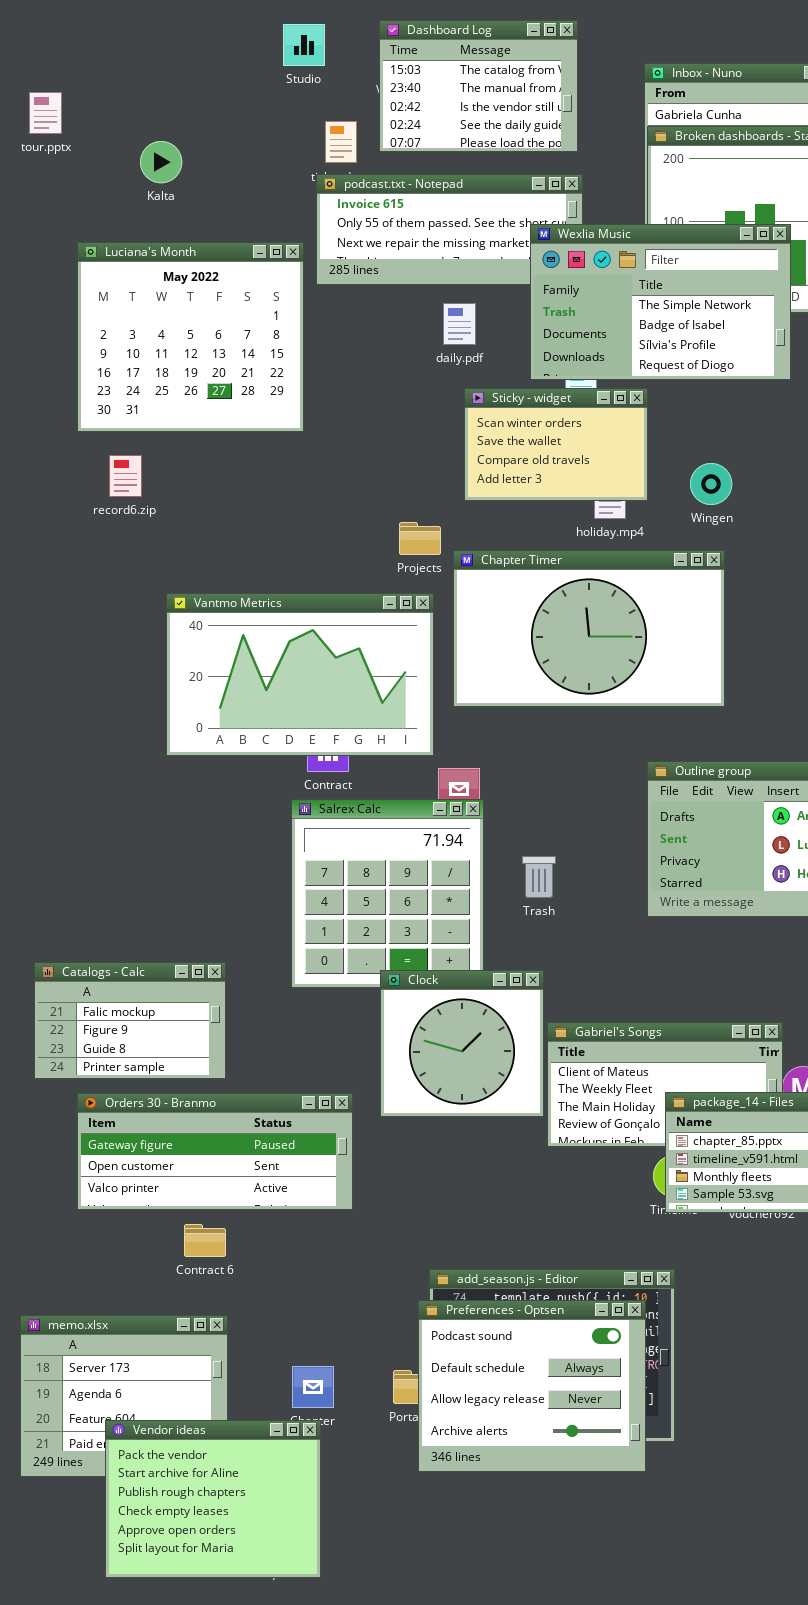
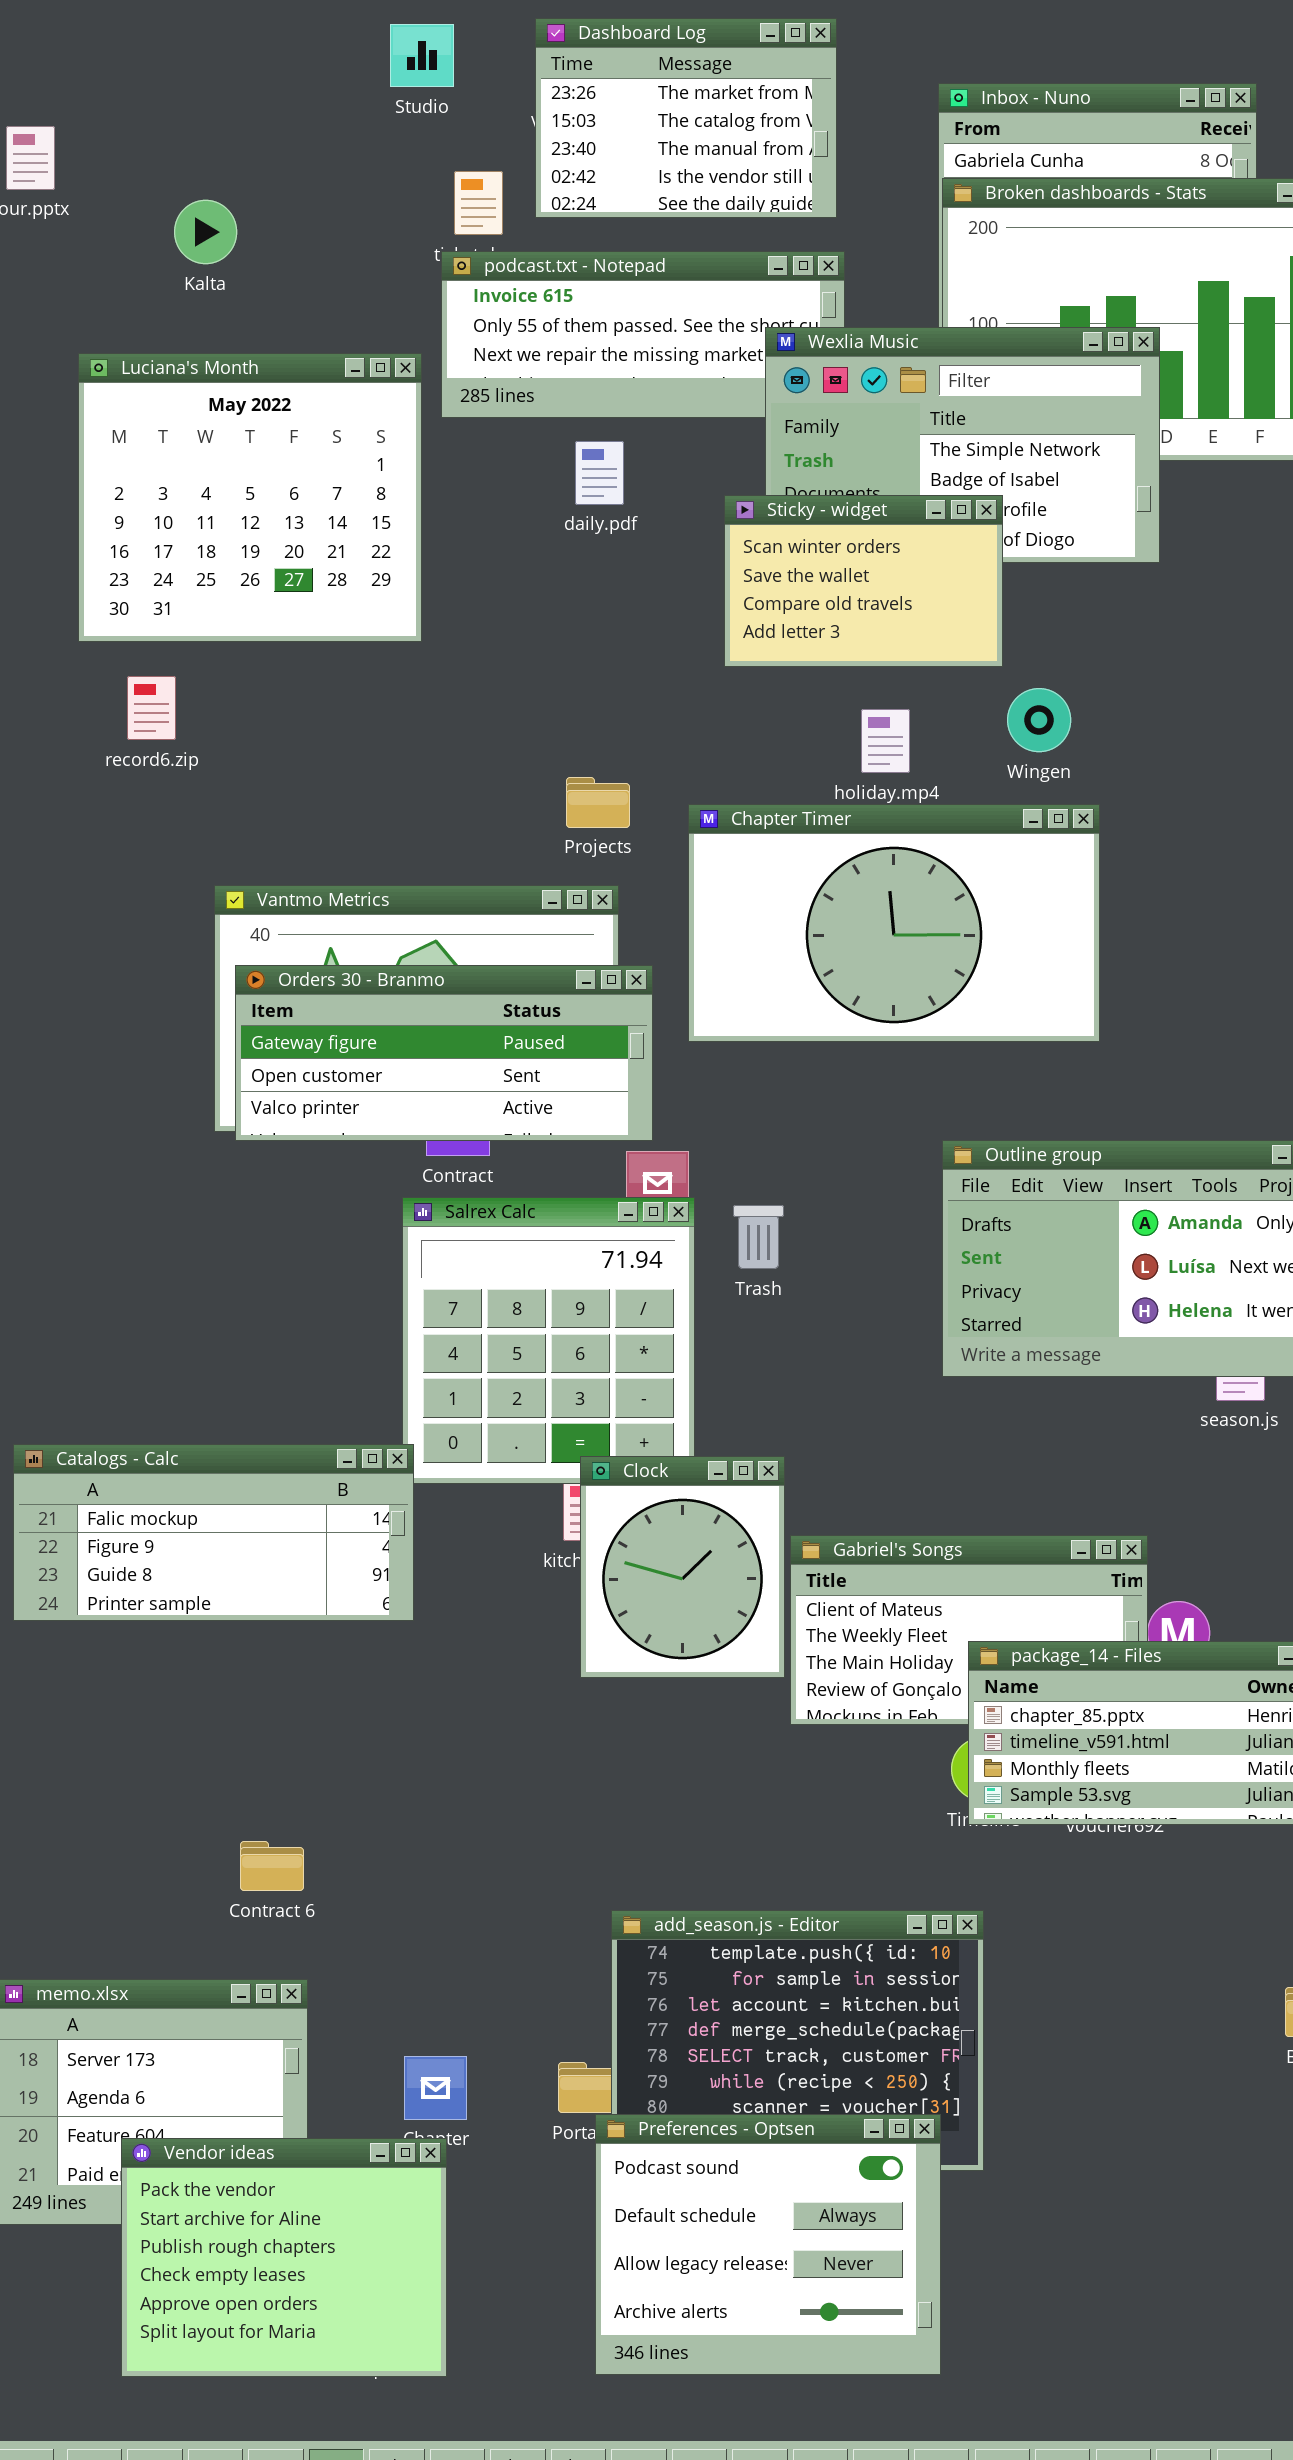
Dashboard Log: [379,20,578,152] -> [535,18,837,218], scrolled up 1 row
daily.pdf: [443,303,476,345] -> [575,441,624,505], moved
Sticky - widget: [464,388,648,501] -> [724,495,1003,667], moved
Chapter Timer: [453,550,725,707] -> [688,804,1100,1042], moved
Trash: [522,856,556,898] -> [733,1205,784,1269], moved
Catalogs - Calc: [34,962,226,1079] -> [13,1444,414,1621], resized
Clock: [380,970,544,1117] -> [580,1456,785,1678], resized
Orders 30 - Branmo: [77,1093,353,1210] -> [235,965,653,1141], moved
Preferences - Optsen: [418,1300,646,1472] -> [595,2114,941,2375], moved

